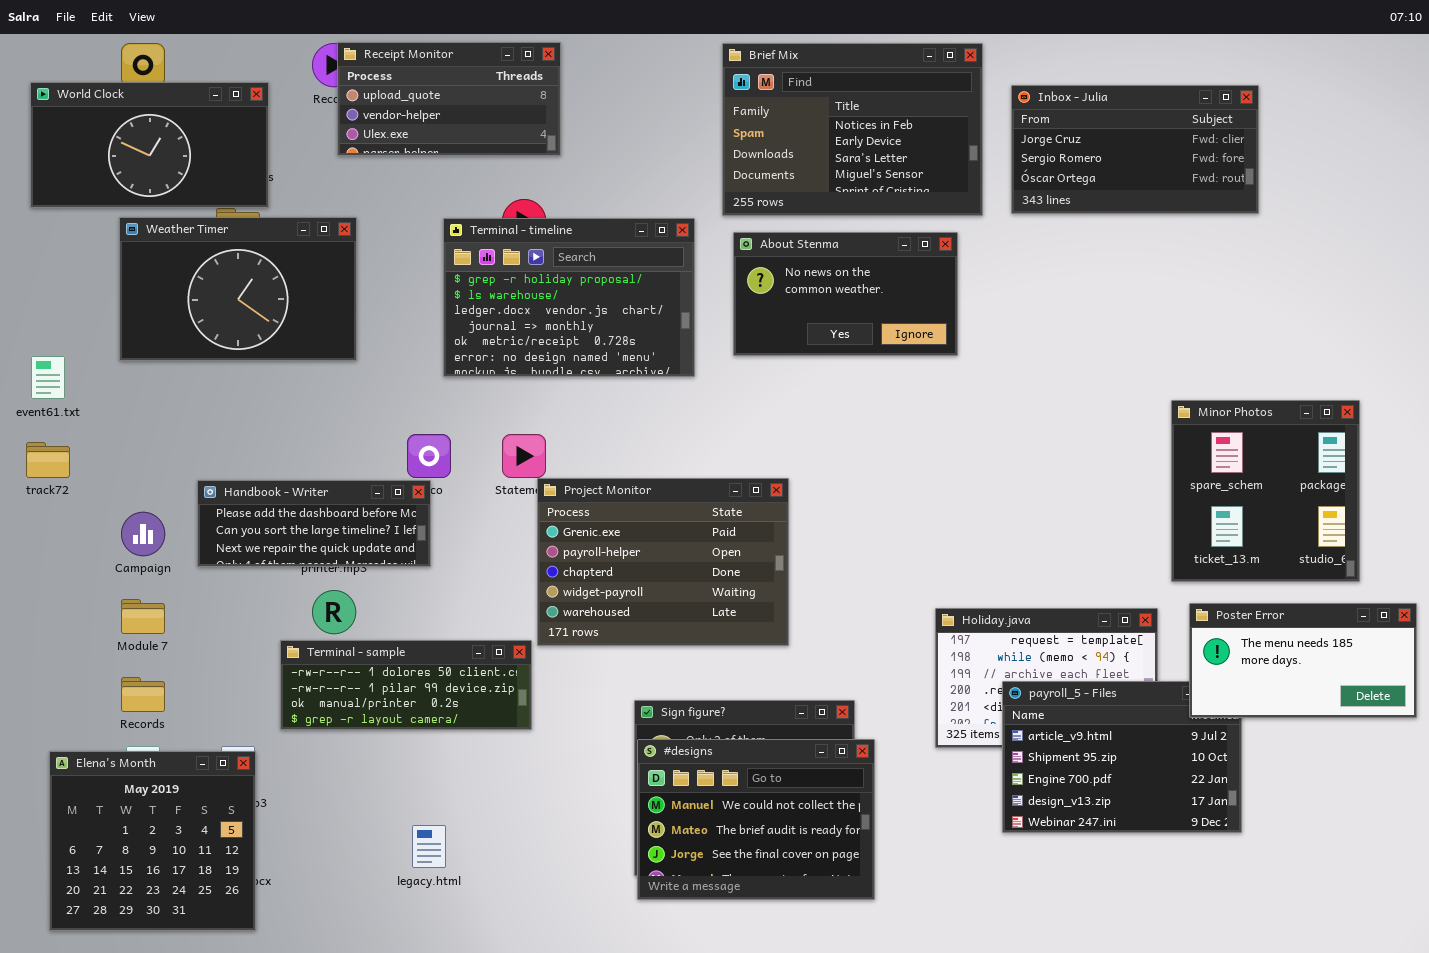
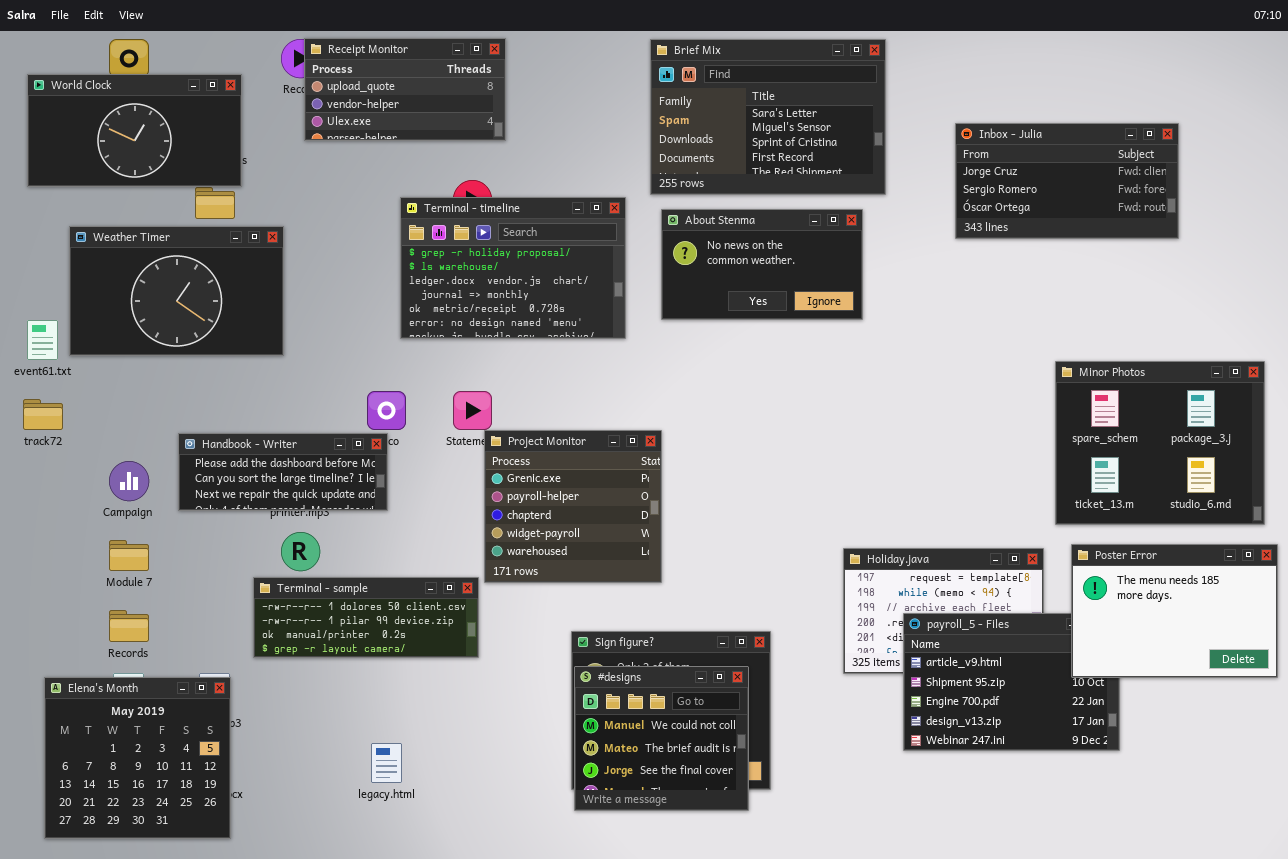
Brief Mix: [722,43,983,216] -> [650,39,886,195], scrolled down 2 rows
Inbox - Julia: [1011,85,1259,214] -> [955,123,1179,239], moved
Weather Timer: [119,217,357,361] -> [69,226,284,356], moved
Minor Photos: [1171,400,1360,582] -> [1055,361,1265,525], resized
Project Monitor: [537,478,789,646] -> [484,430,662,583], resized
Poster Error: [1189,603,1417,718] -> [1071,544,1278,678], resized
#designs: [637,739,875,900] -> [574,666,749,811], resized

